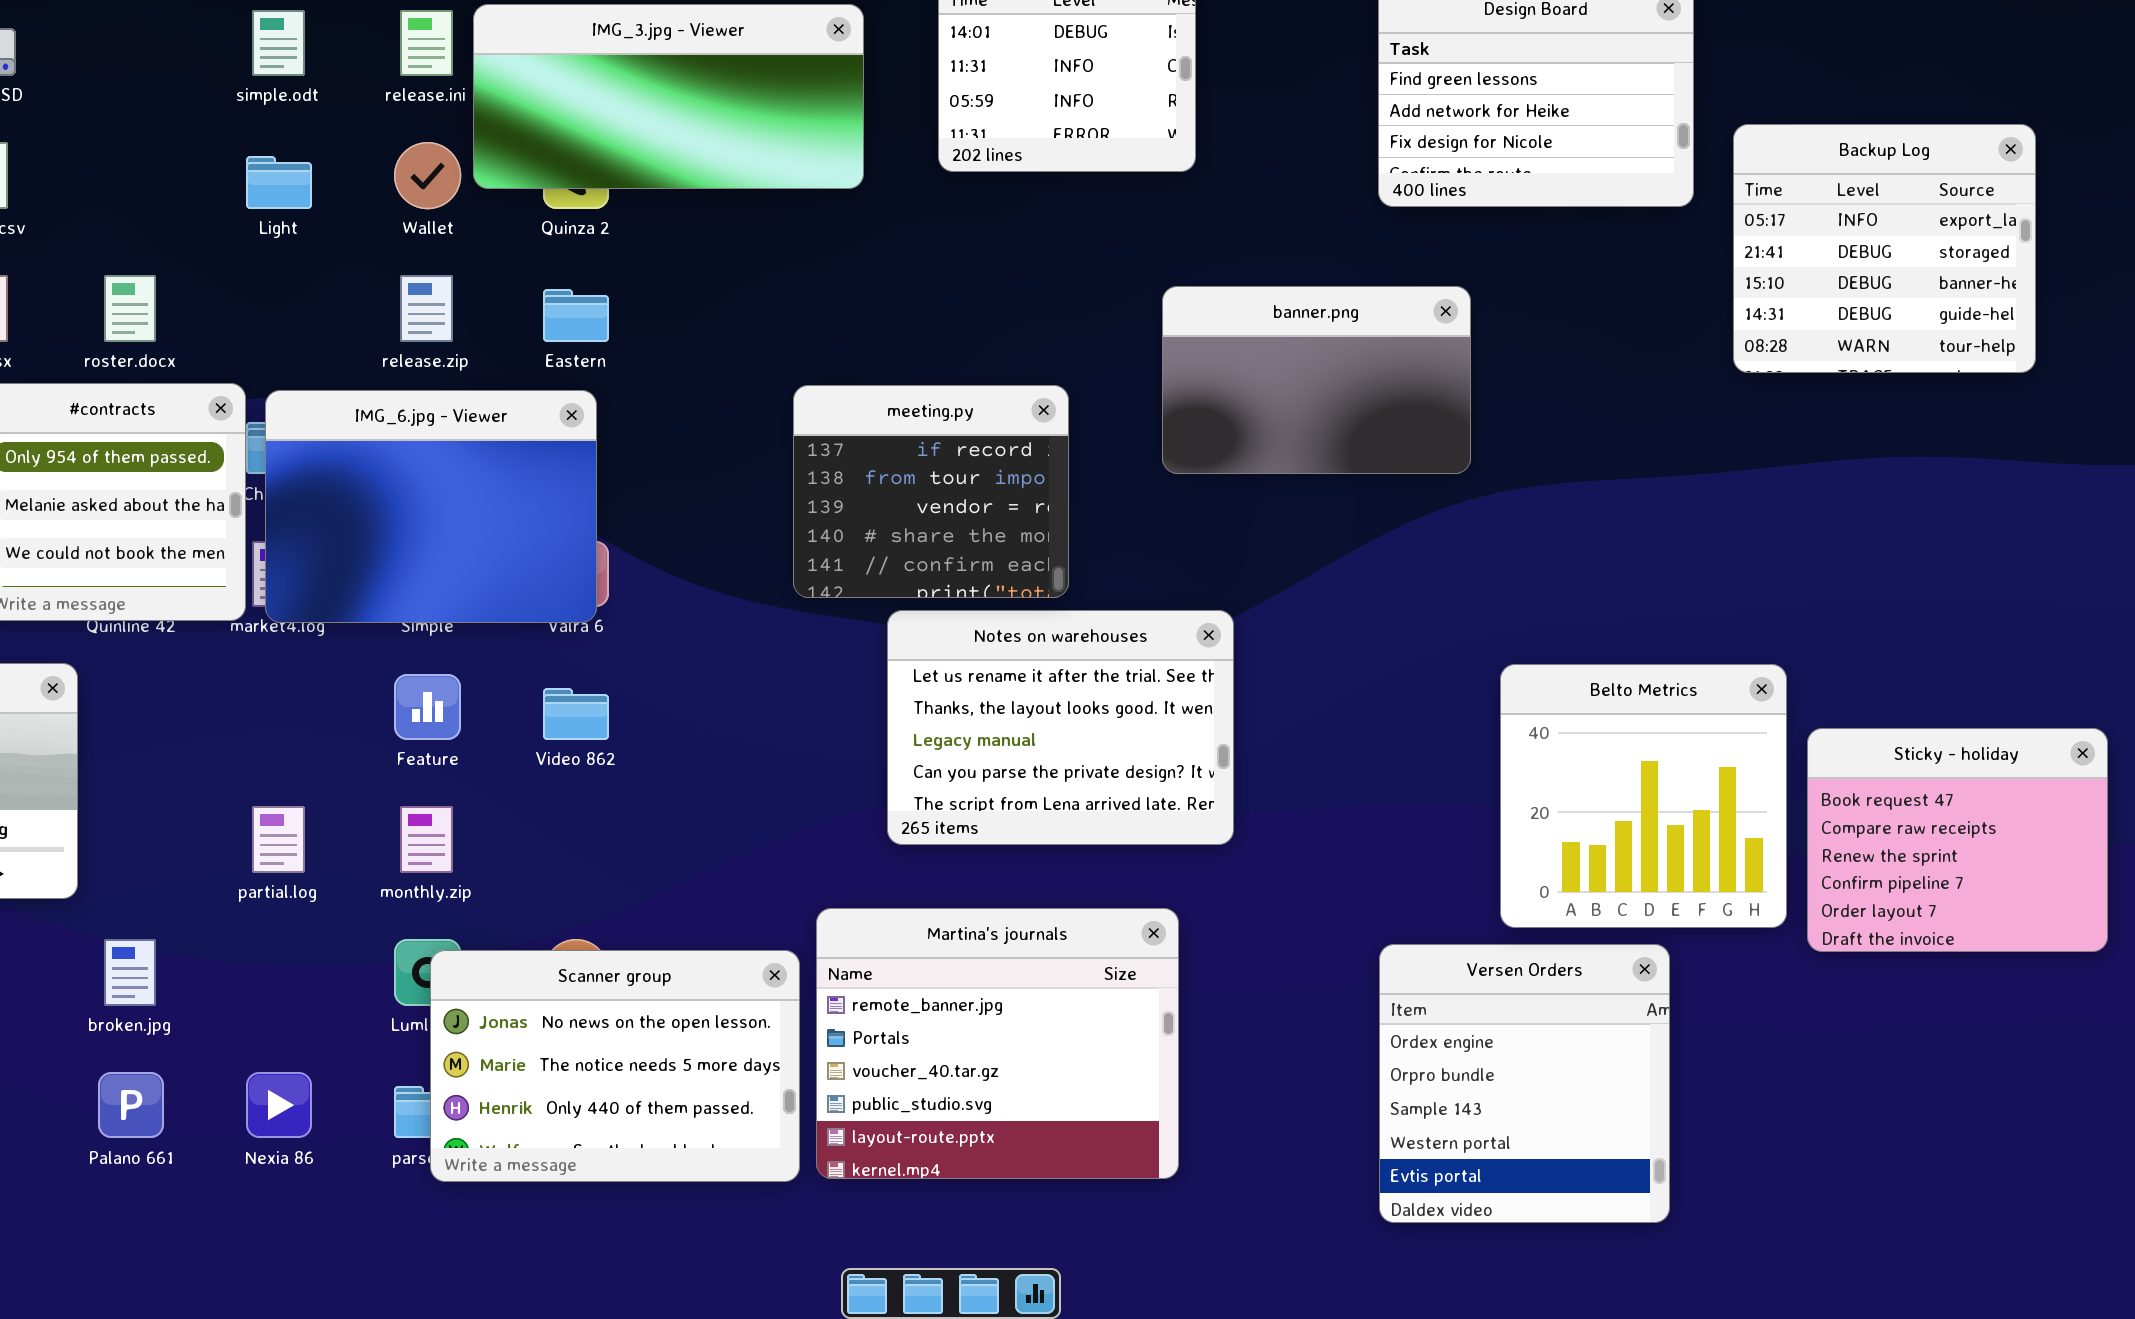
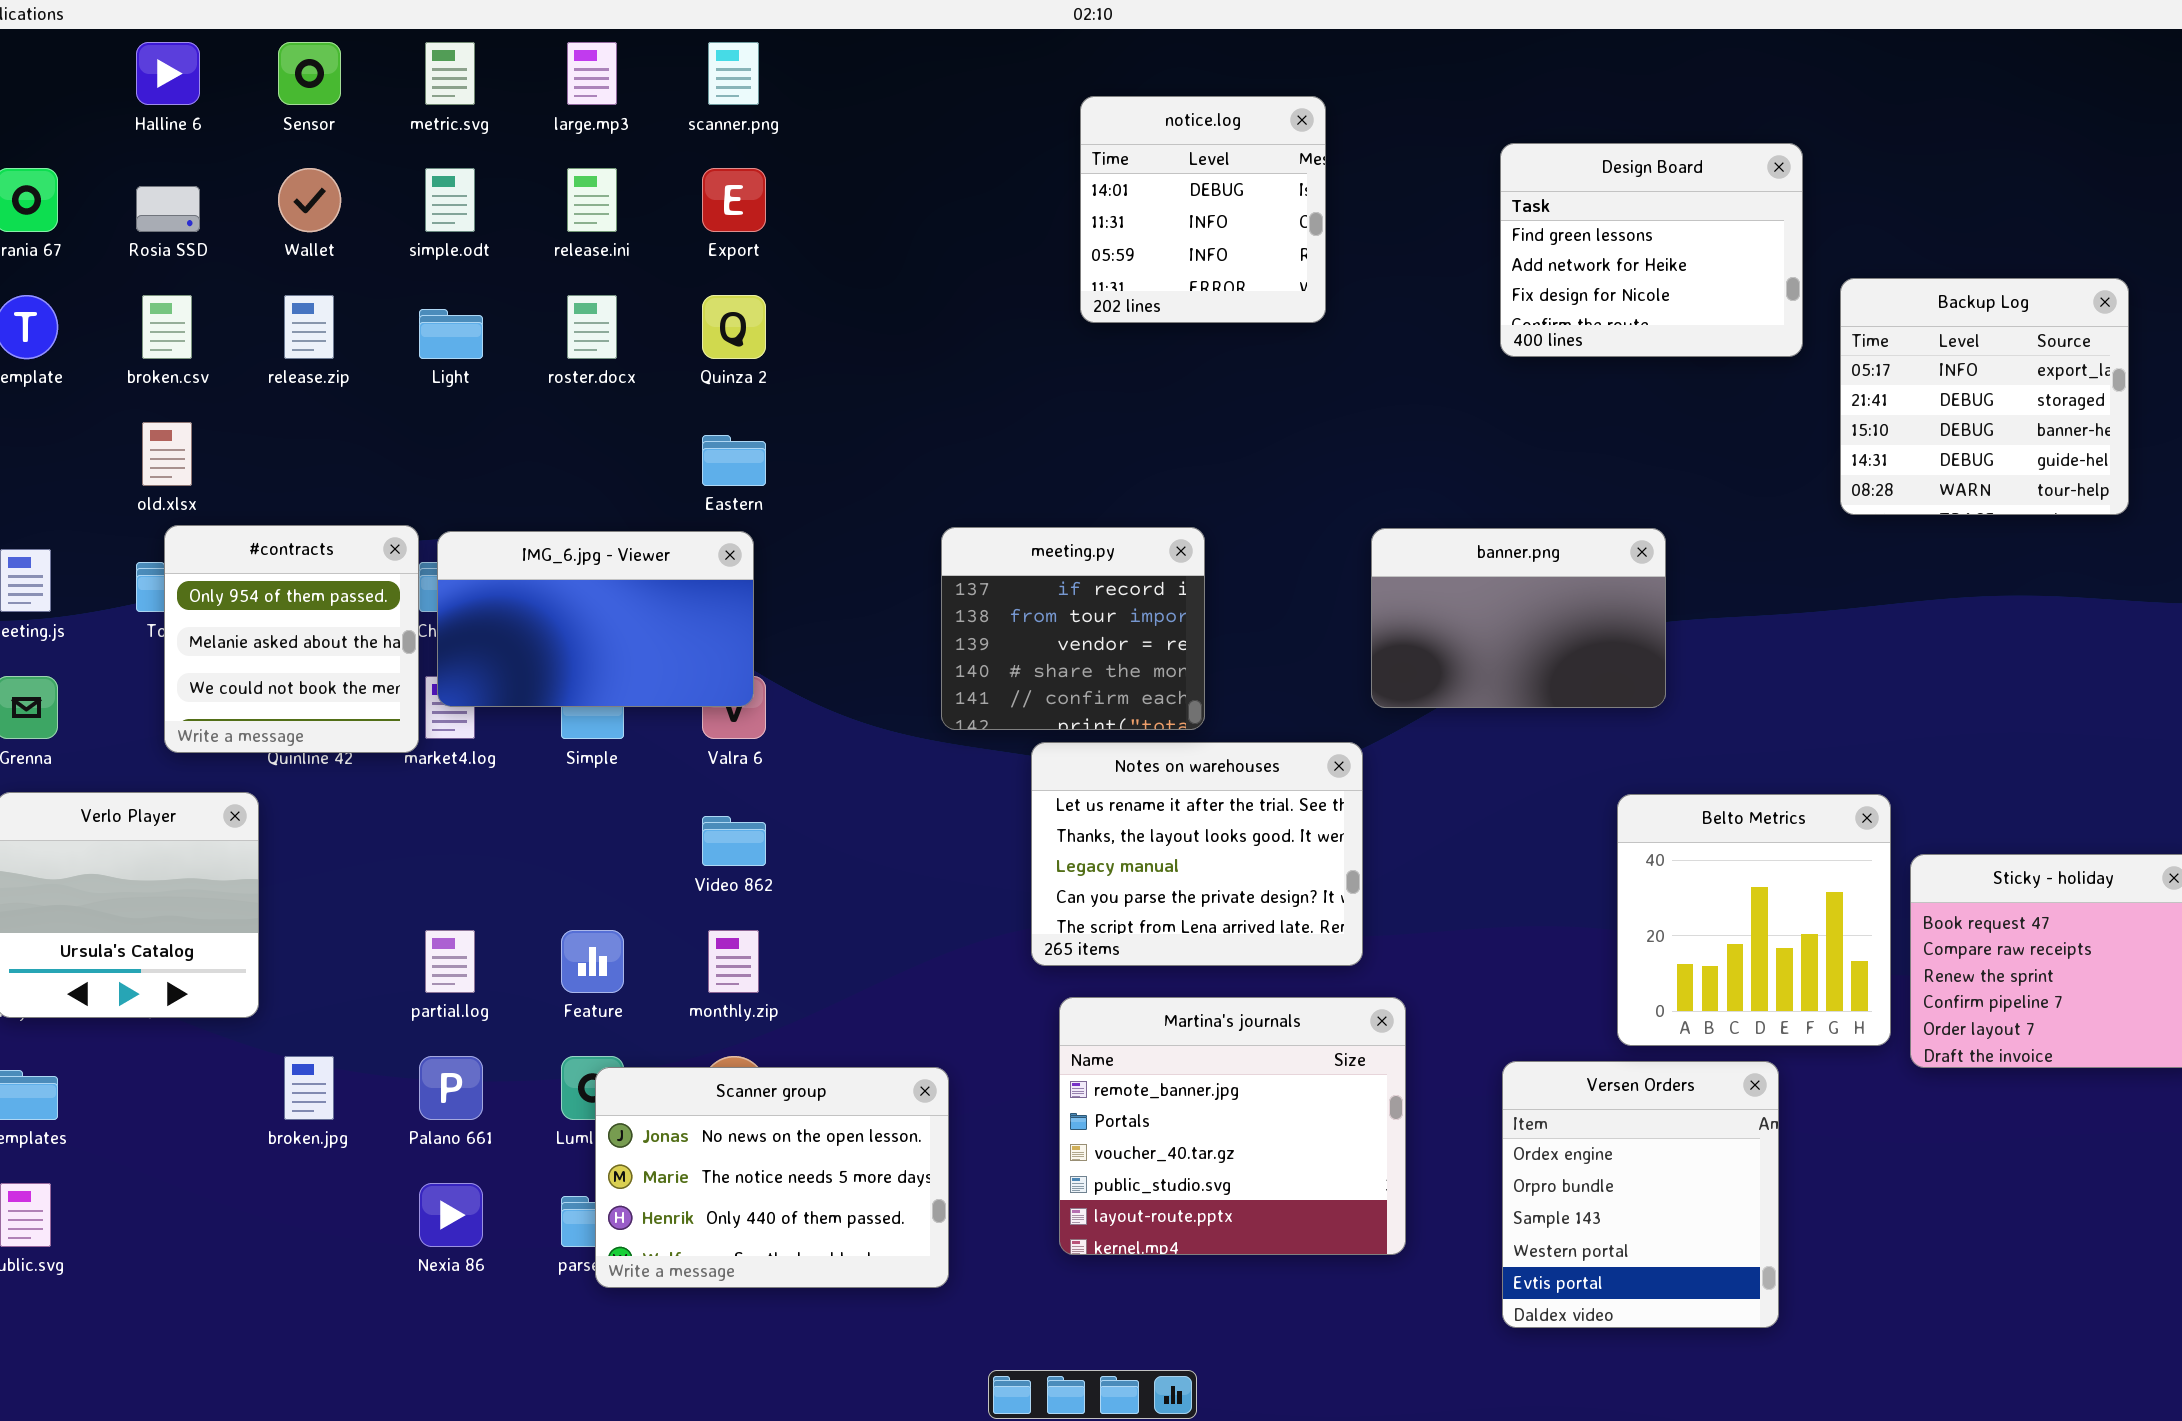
IMG_3.jpg - Viewer: [473,4,864,189] -> none, closed
Wallet: [394,142,461,209] -> [278,168,341,232], moved
roster.docx: [104,275,156,342] -> [567,295,617,359], moved
release.zip: [400,275,453,342] -> [284,295,334,359], moved
banner.png: [1162,286,1471,474] -> [1371,528,1666,708], moved
IMG_6.jpg - Viewer: [265,390,597,623] -> [437,531,754,707], resized
Feature: [394,674,461,740] -> [561,930,624,993], moved
monthly.zip: [400,806,453,873] -> [708,930,759,993], moved
Martina's journals: [816,908,1179,1179] -> [1059,997,1406,1255], moved
Palano 661: [98,1072,164,1138] -> [419,1056,483,1120], moved

